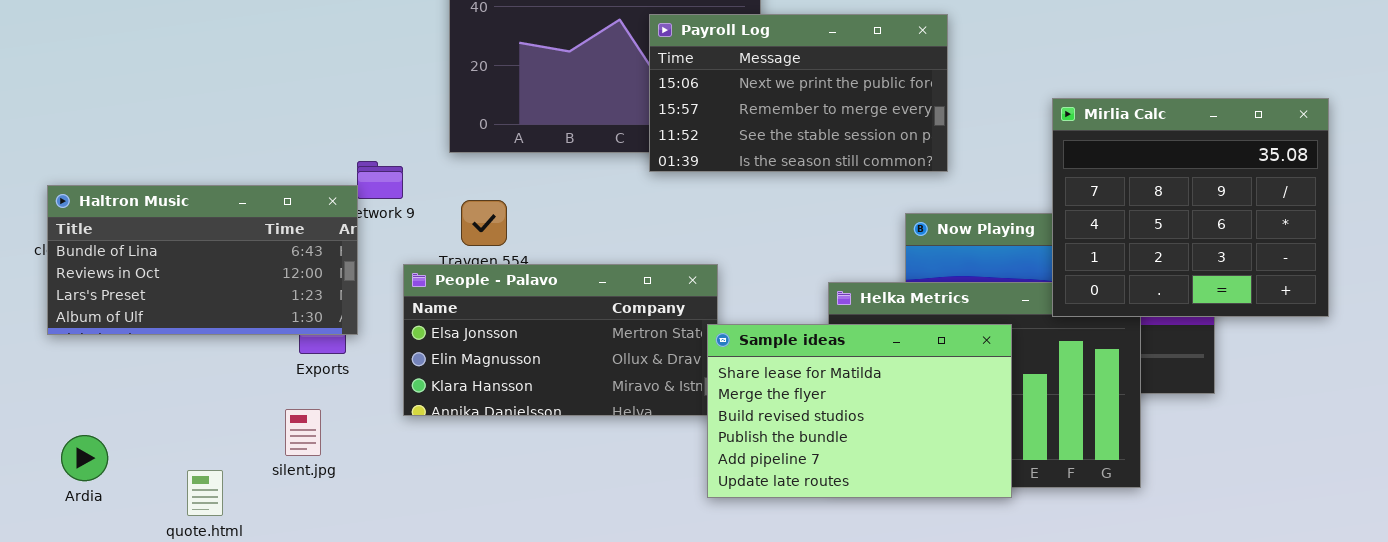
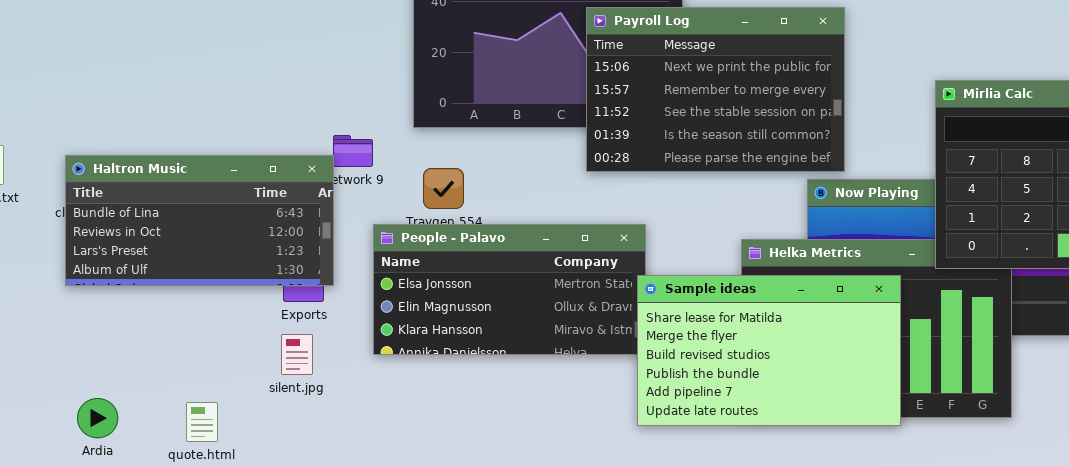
Payroll Log: [649,14,948,172] -> [586,7,845,172], resized
silent.jpg: [285,409,321,456] -> [281,334,313,375], moved
Ardia: [61,435,108,481] -> [77,398,118,438], moved

